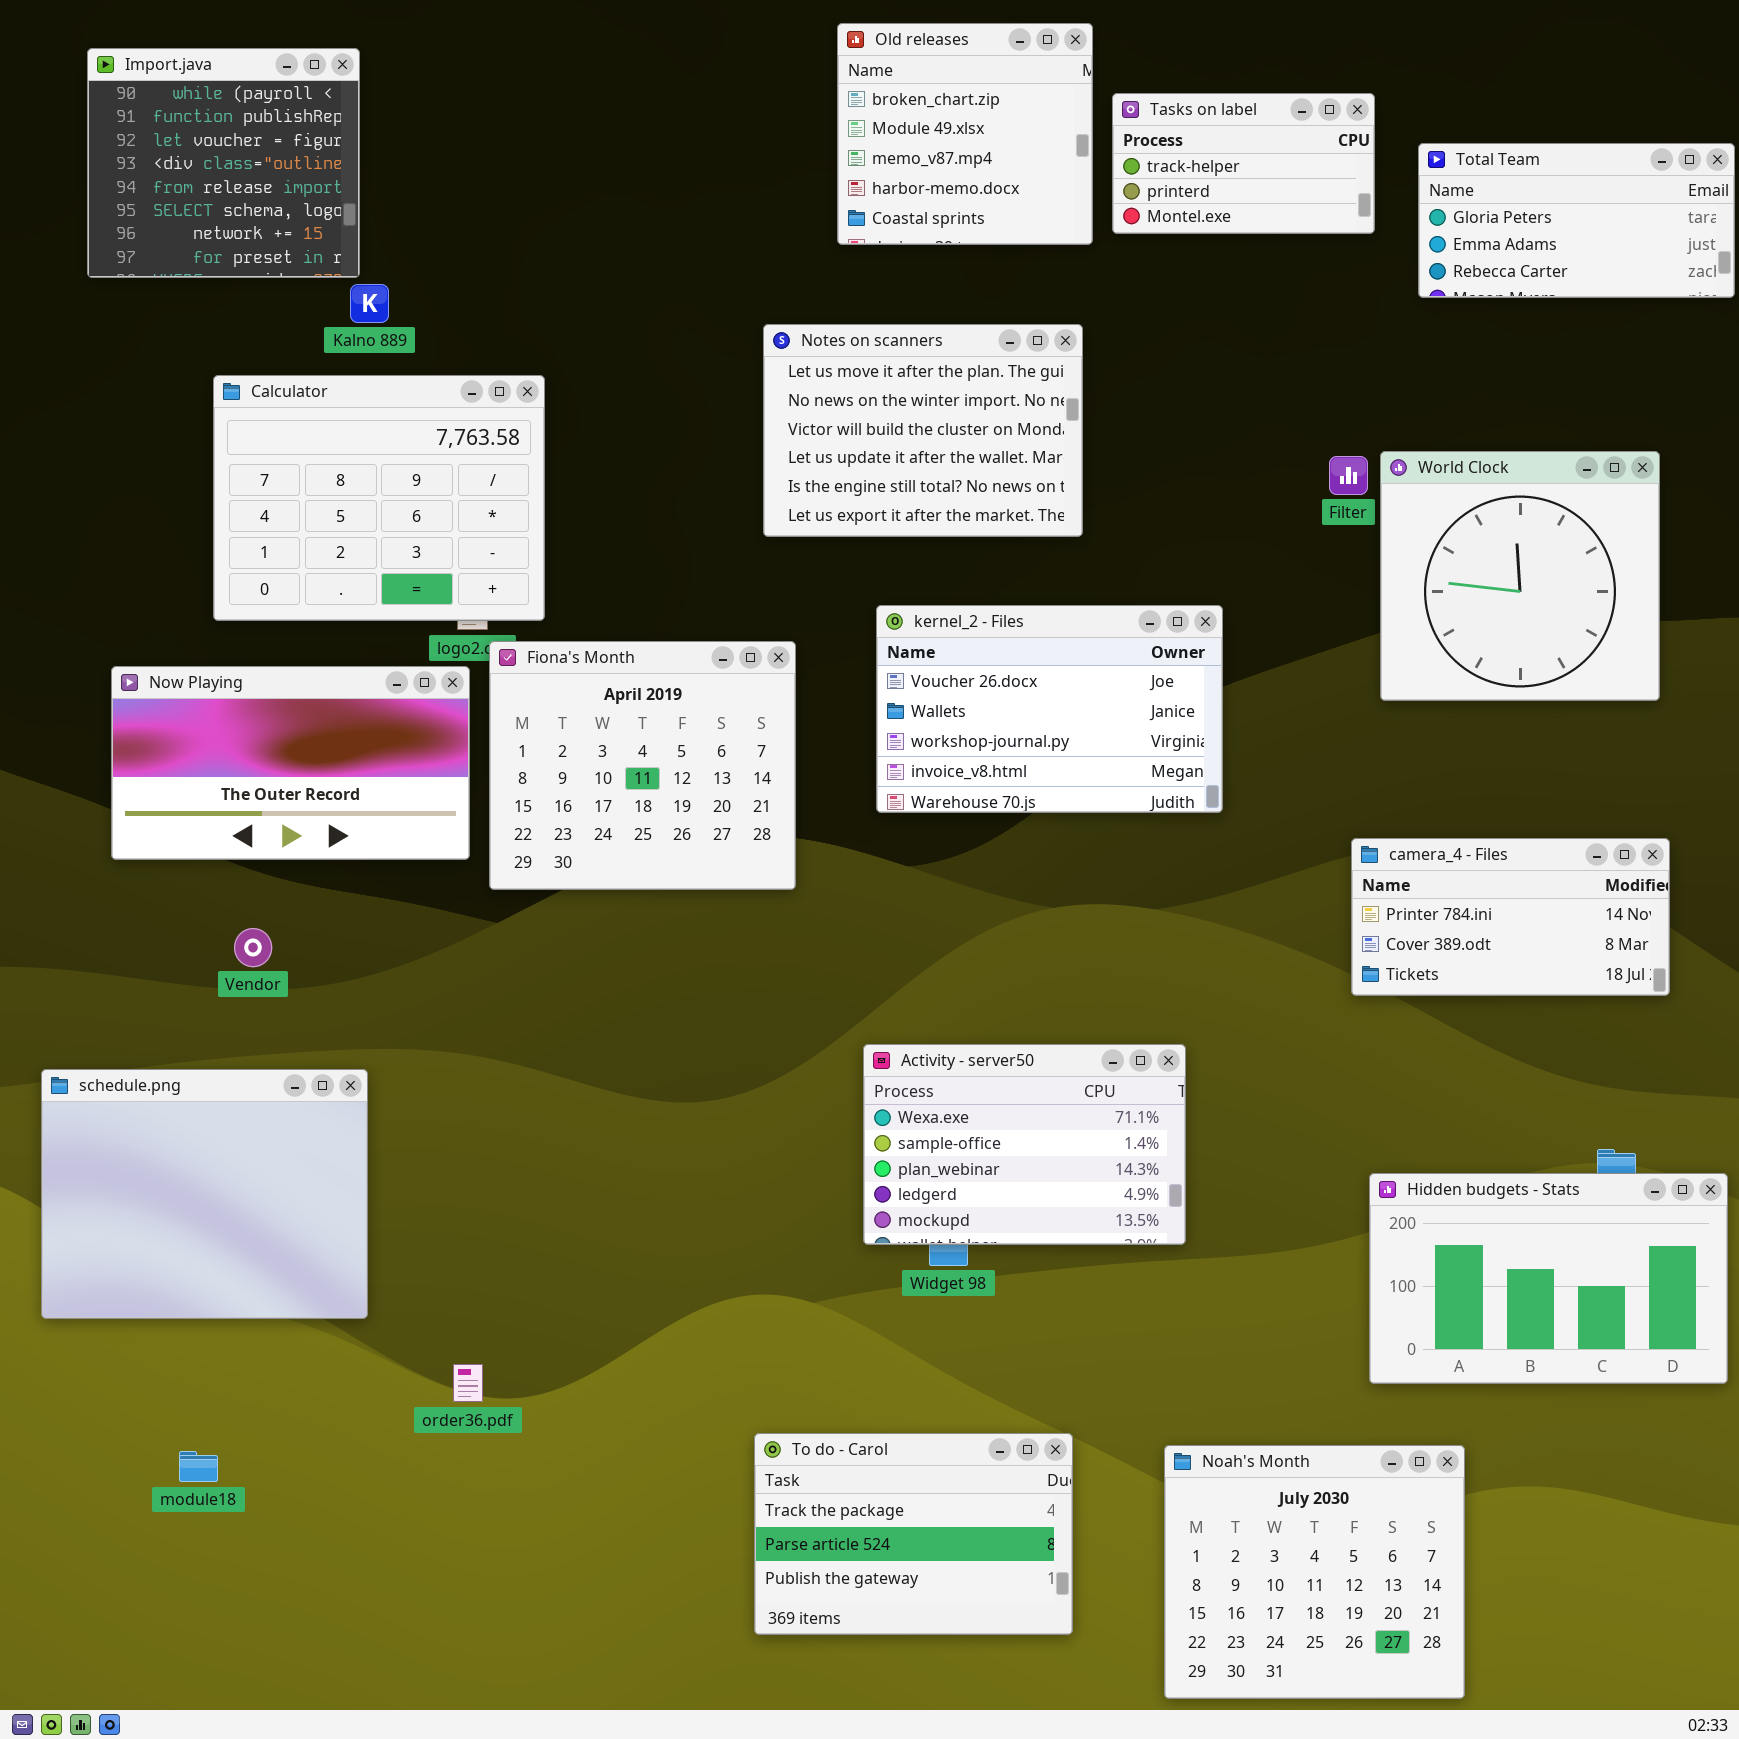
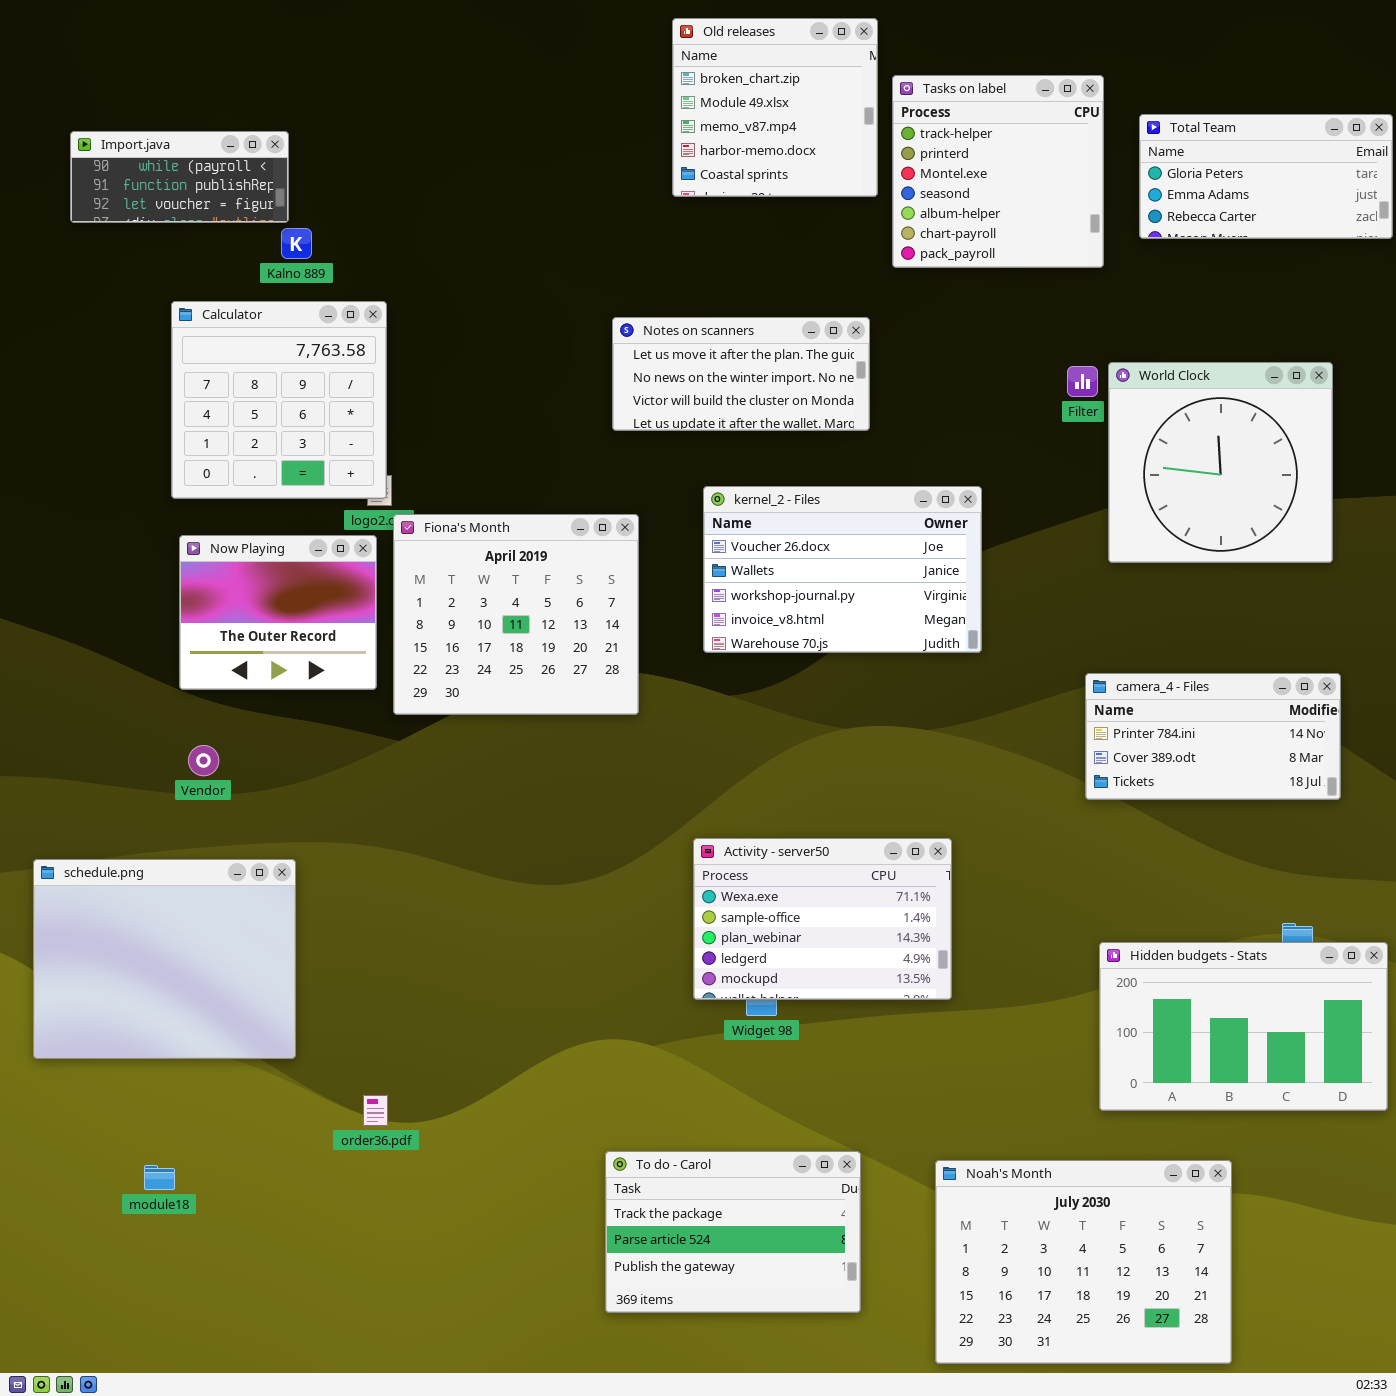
Import.java: [87,48,360,278] -> [70,131,289,223], resized
Tasks on label: [1112,93,1375,234] -> [892,75,1104,268], resized
Notes on scanners: [763,324,1083,537] -> [612,317,870,431], resized
Calculator: [213,375,545,621] -> [171,301,387,499], resized
Now Playing: [111,666,470,860] -> [179,535,377,690], resized
Noah's Month: [1164,1445,1465,1699] -> [935,1160,1232,1364], resized

